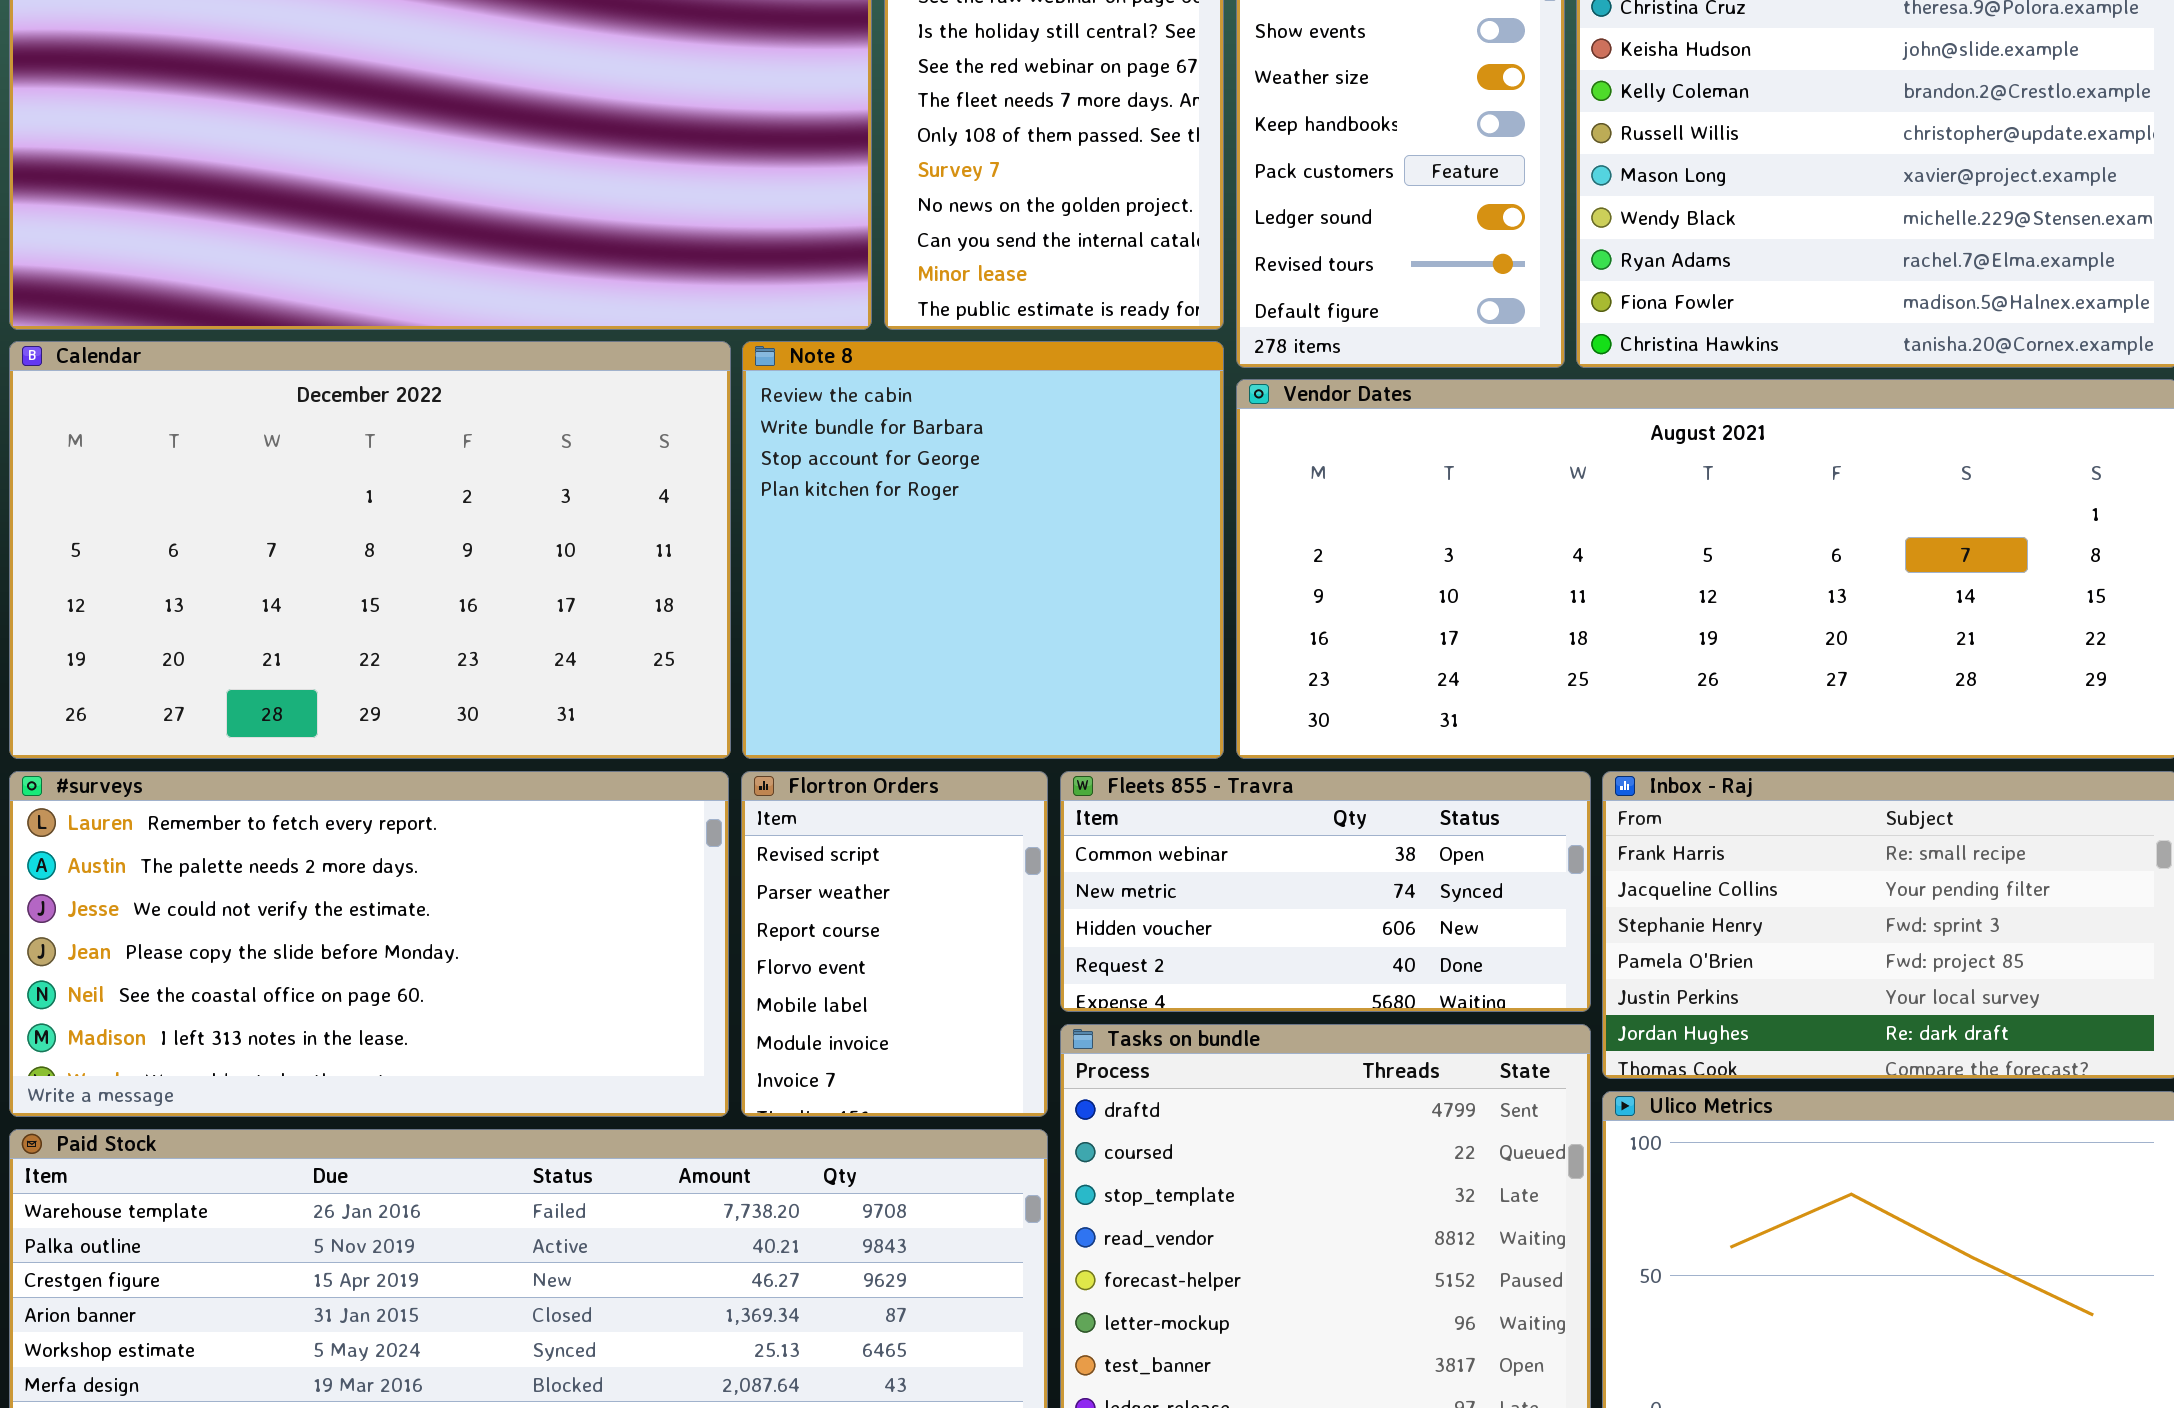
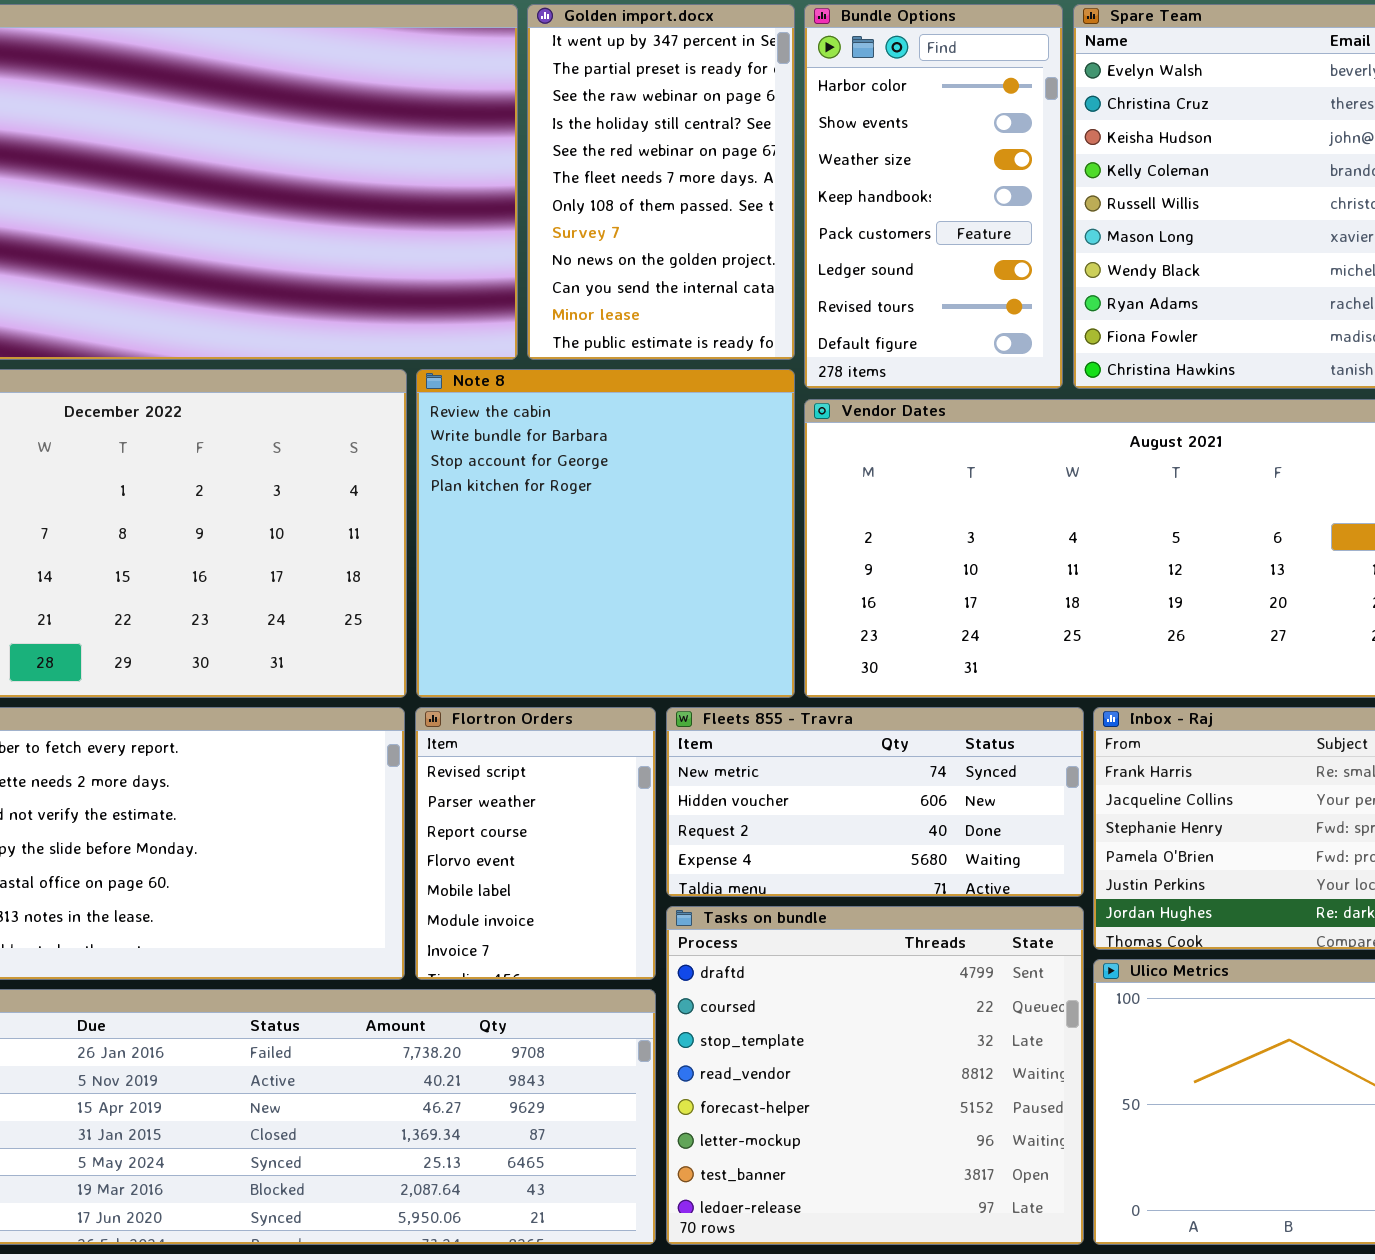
Fleets 855 - Travra: [1060,771,1591,1012] -> [666,707,1084,897], scrolled down 1 row

